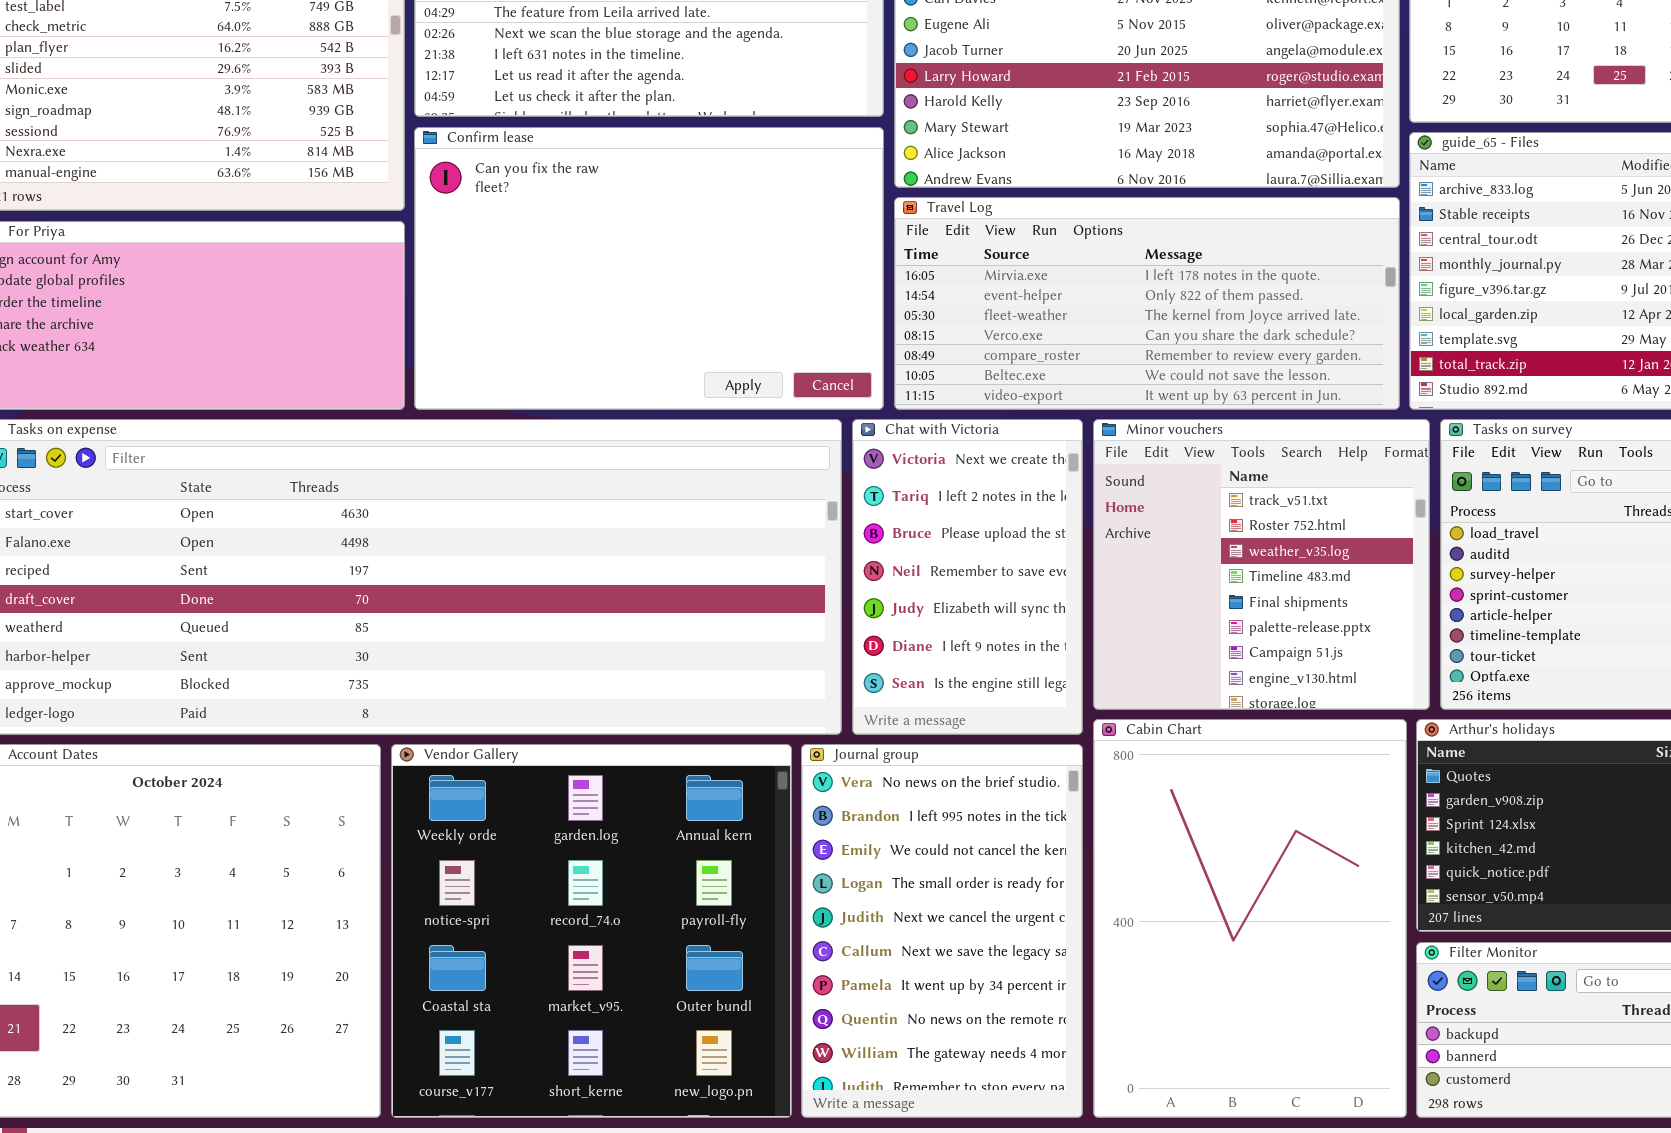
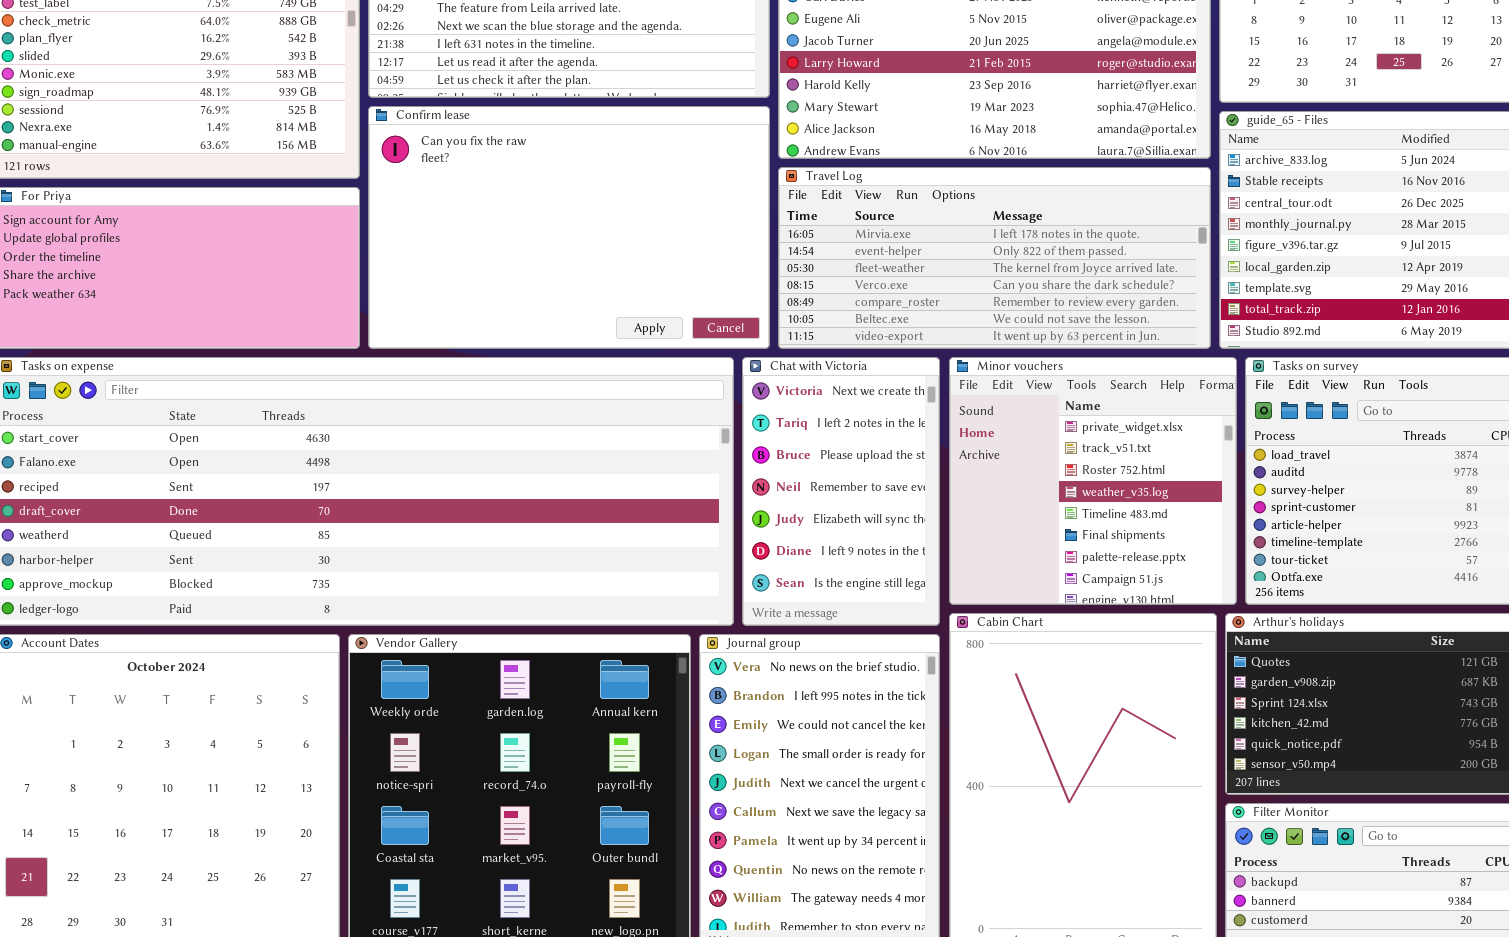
Minor vouchers: [1093,419,1430,710] -> [949,357,1237,605], scrolled up 1 row

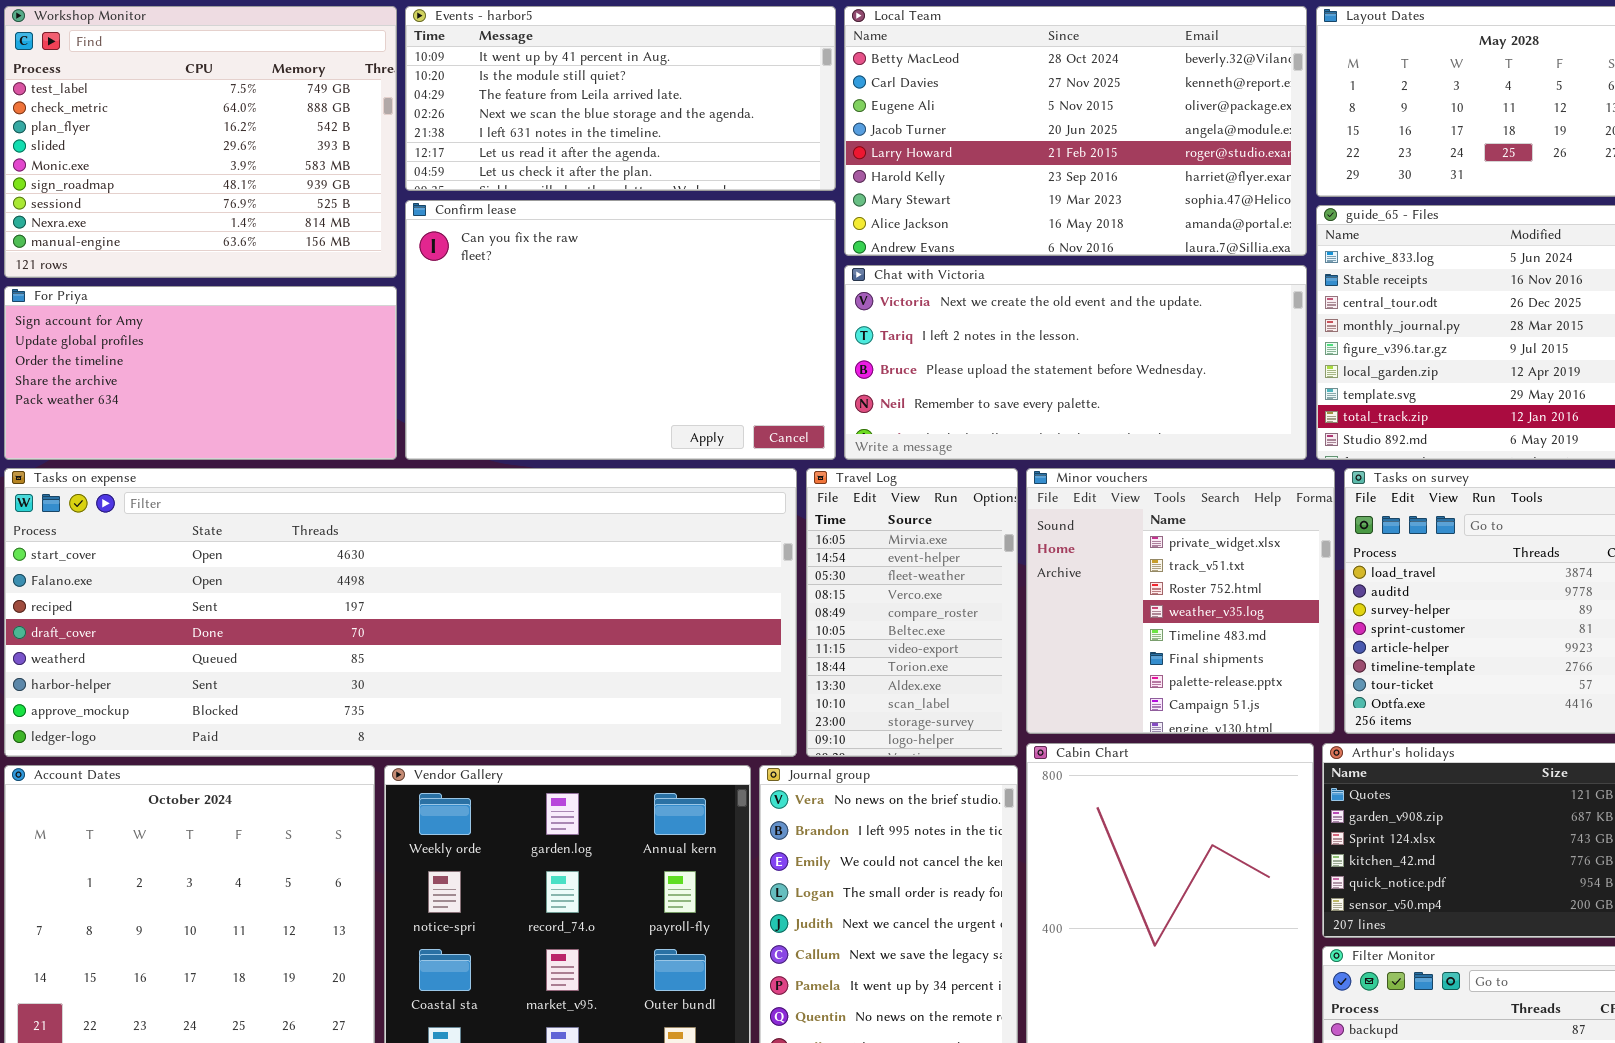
Travel Log: [778,167,1211,349] -> [806,468,1018,757], moved, resized
Chat with Victoria: [742,357,940,626] -> [844,265,1307,460], moved, resized

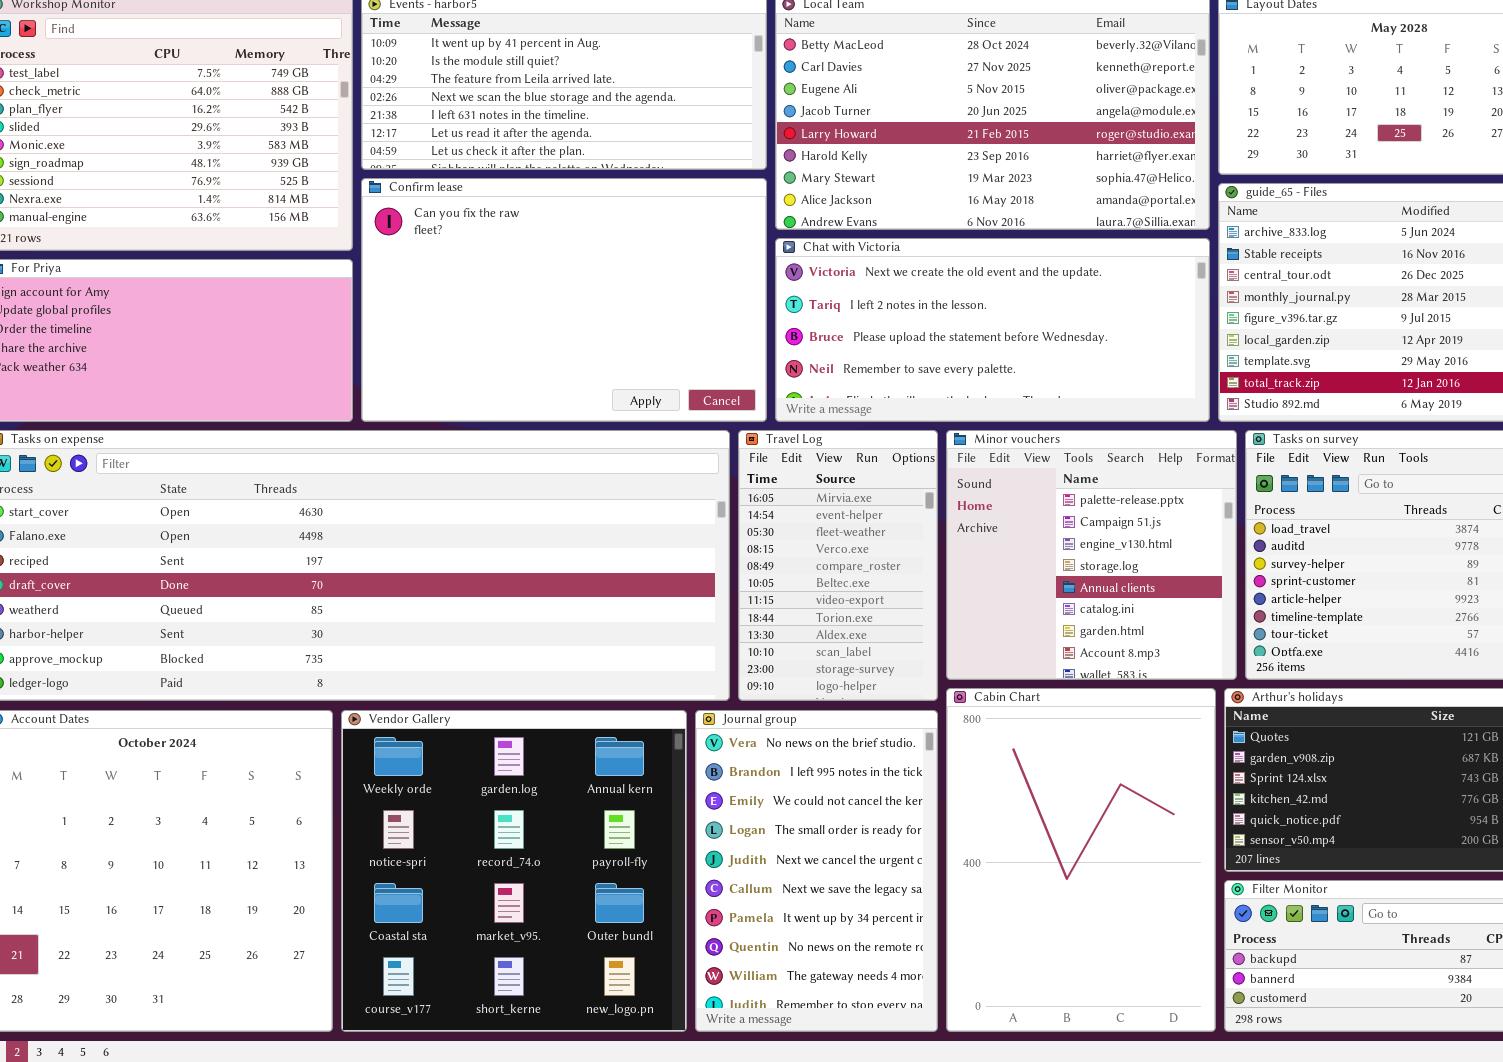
Minor vouchers: [1026,468,1335,734] -> [946,430,1237,680], scrolled down 6 rows

